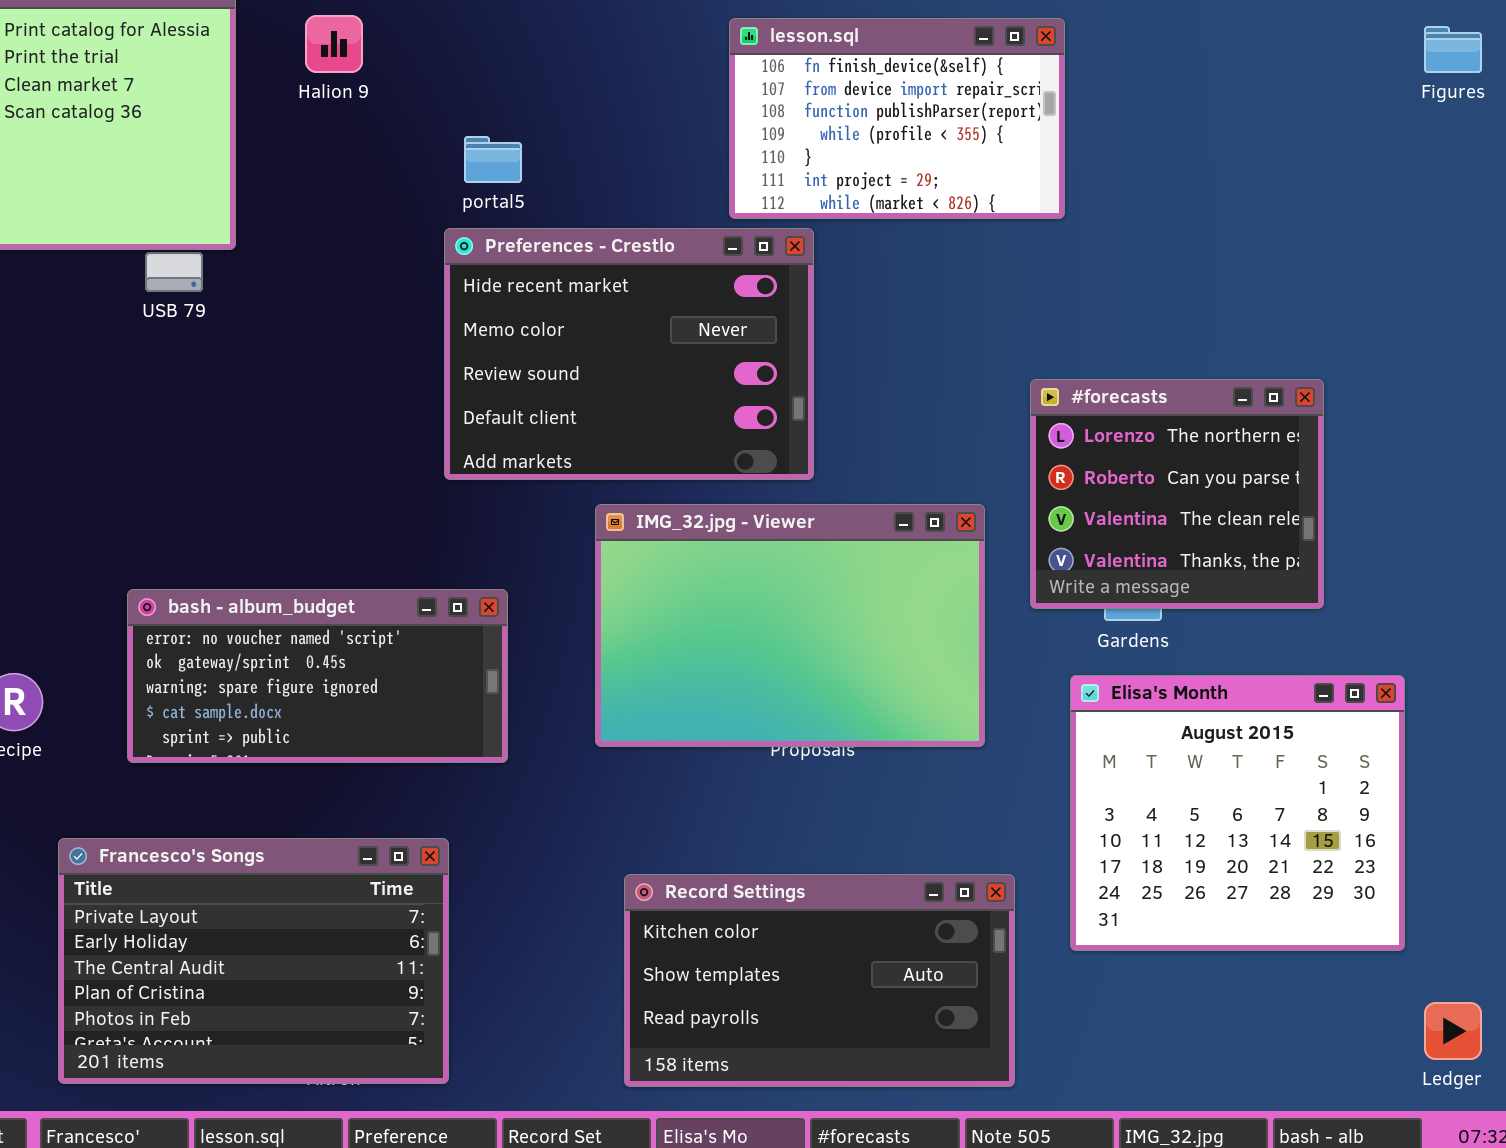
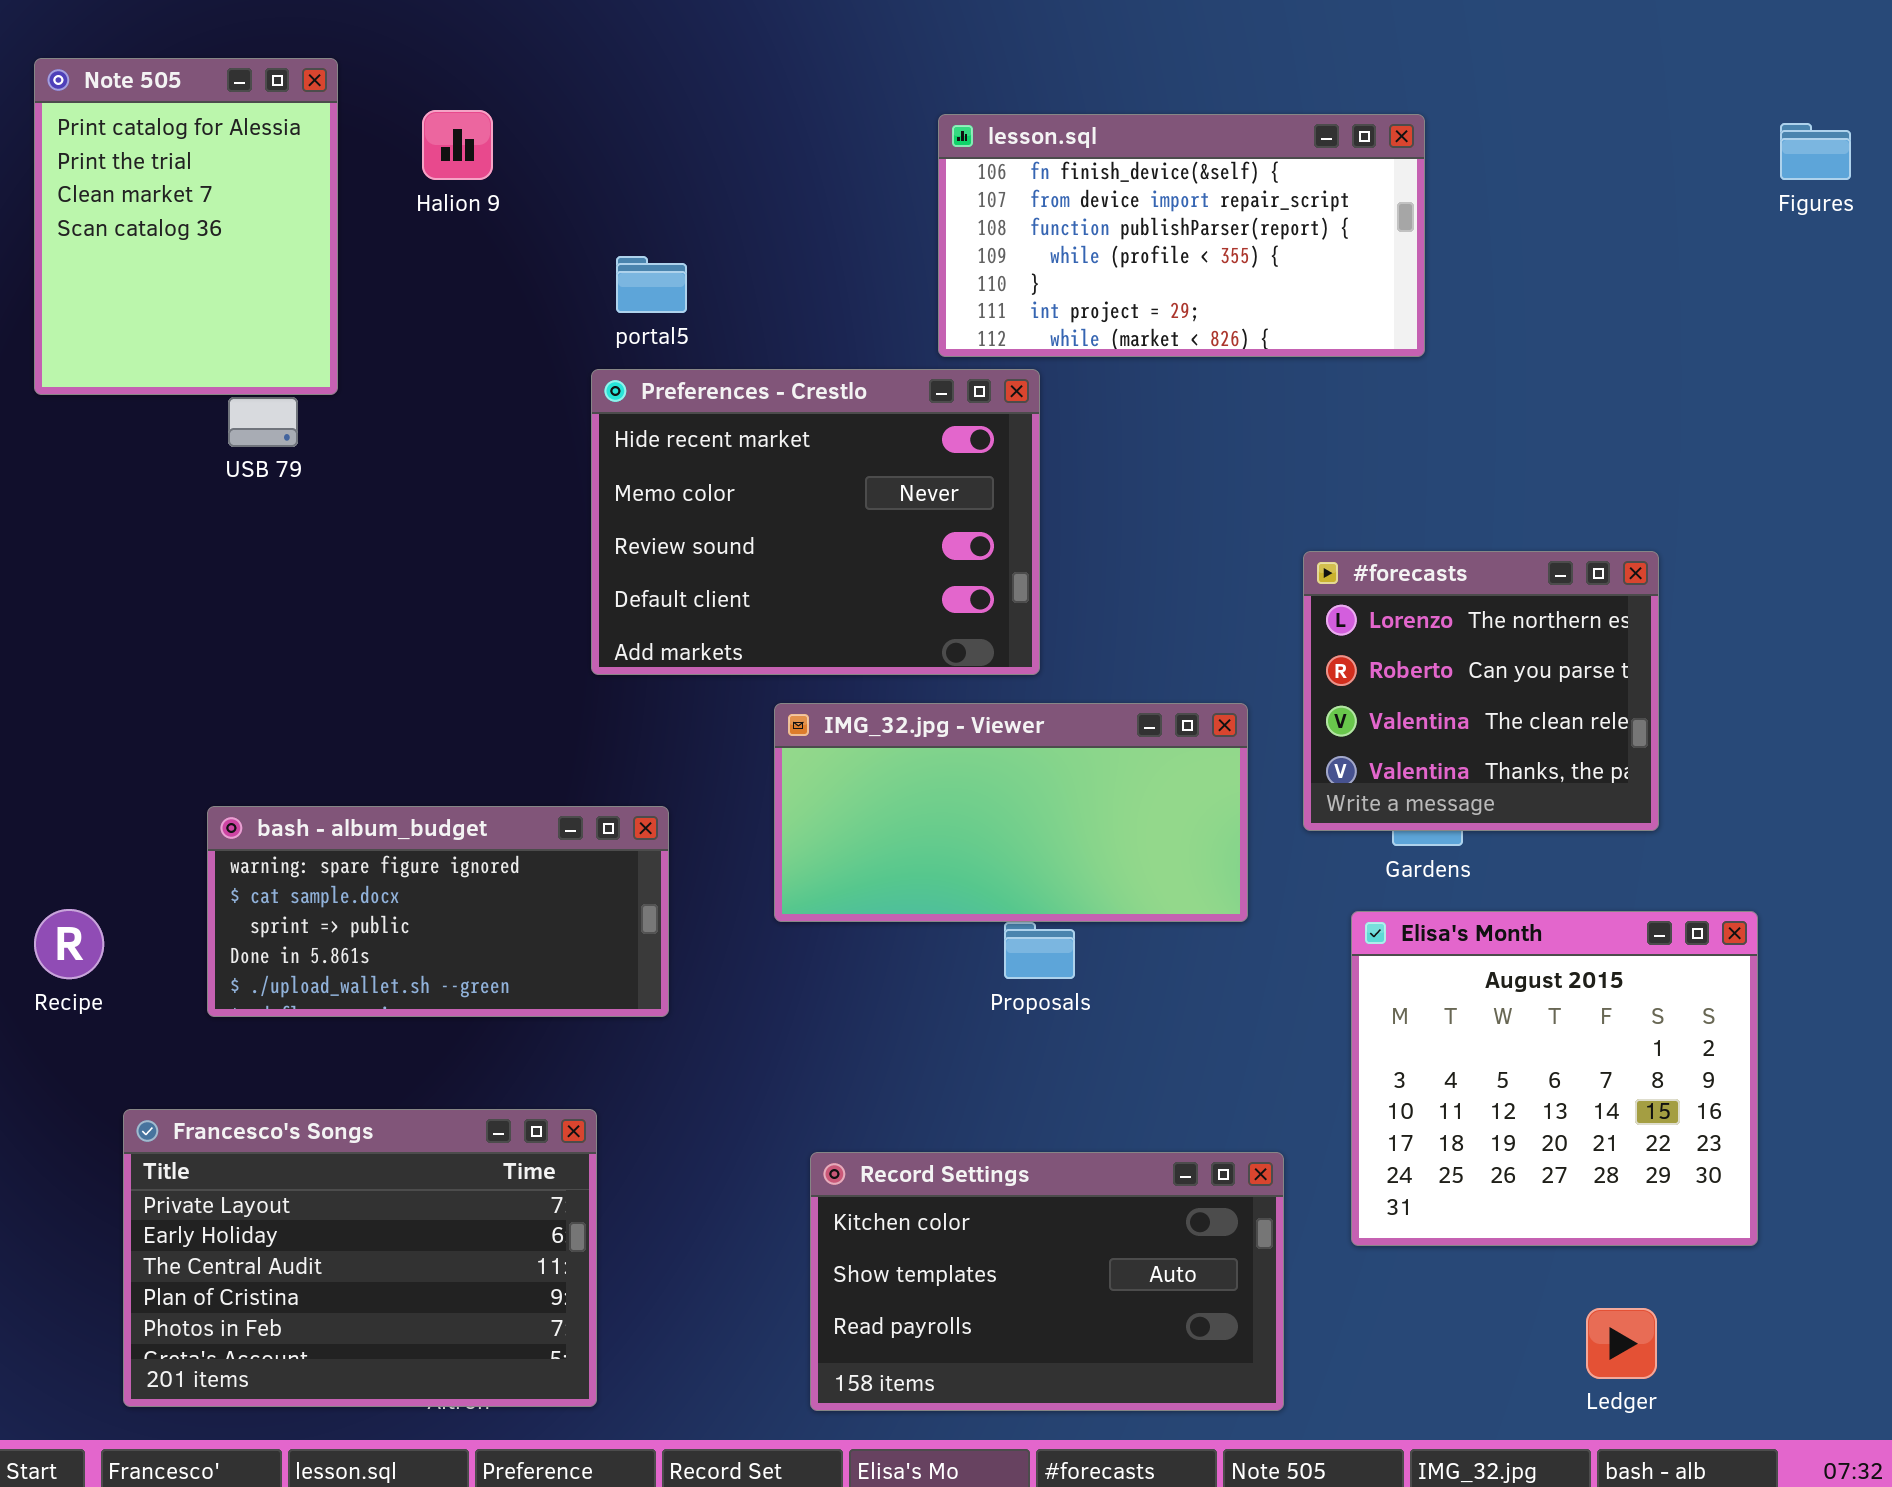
lesson.sql: [729,18,1065,219] -> [938,114,1425,357], resized
IMG_32.jpg - Viewer: [595,504,985,747] -> [774,703,1248,922], resized
bash - album_budget: [127,589,508,763] -> [207,806,669,1017], scrolled down 2 rows
Ledger: [1424,1002,1482,1060] -> [1586,1308,1657,1379], moved

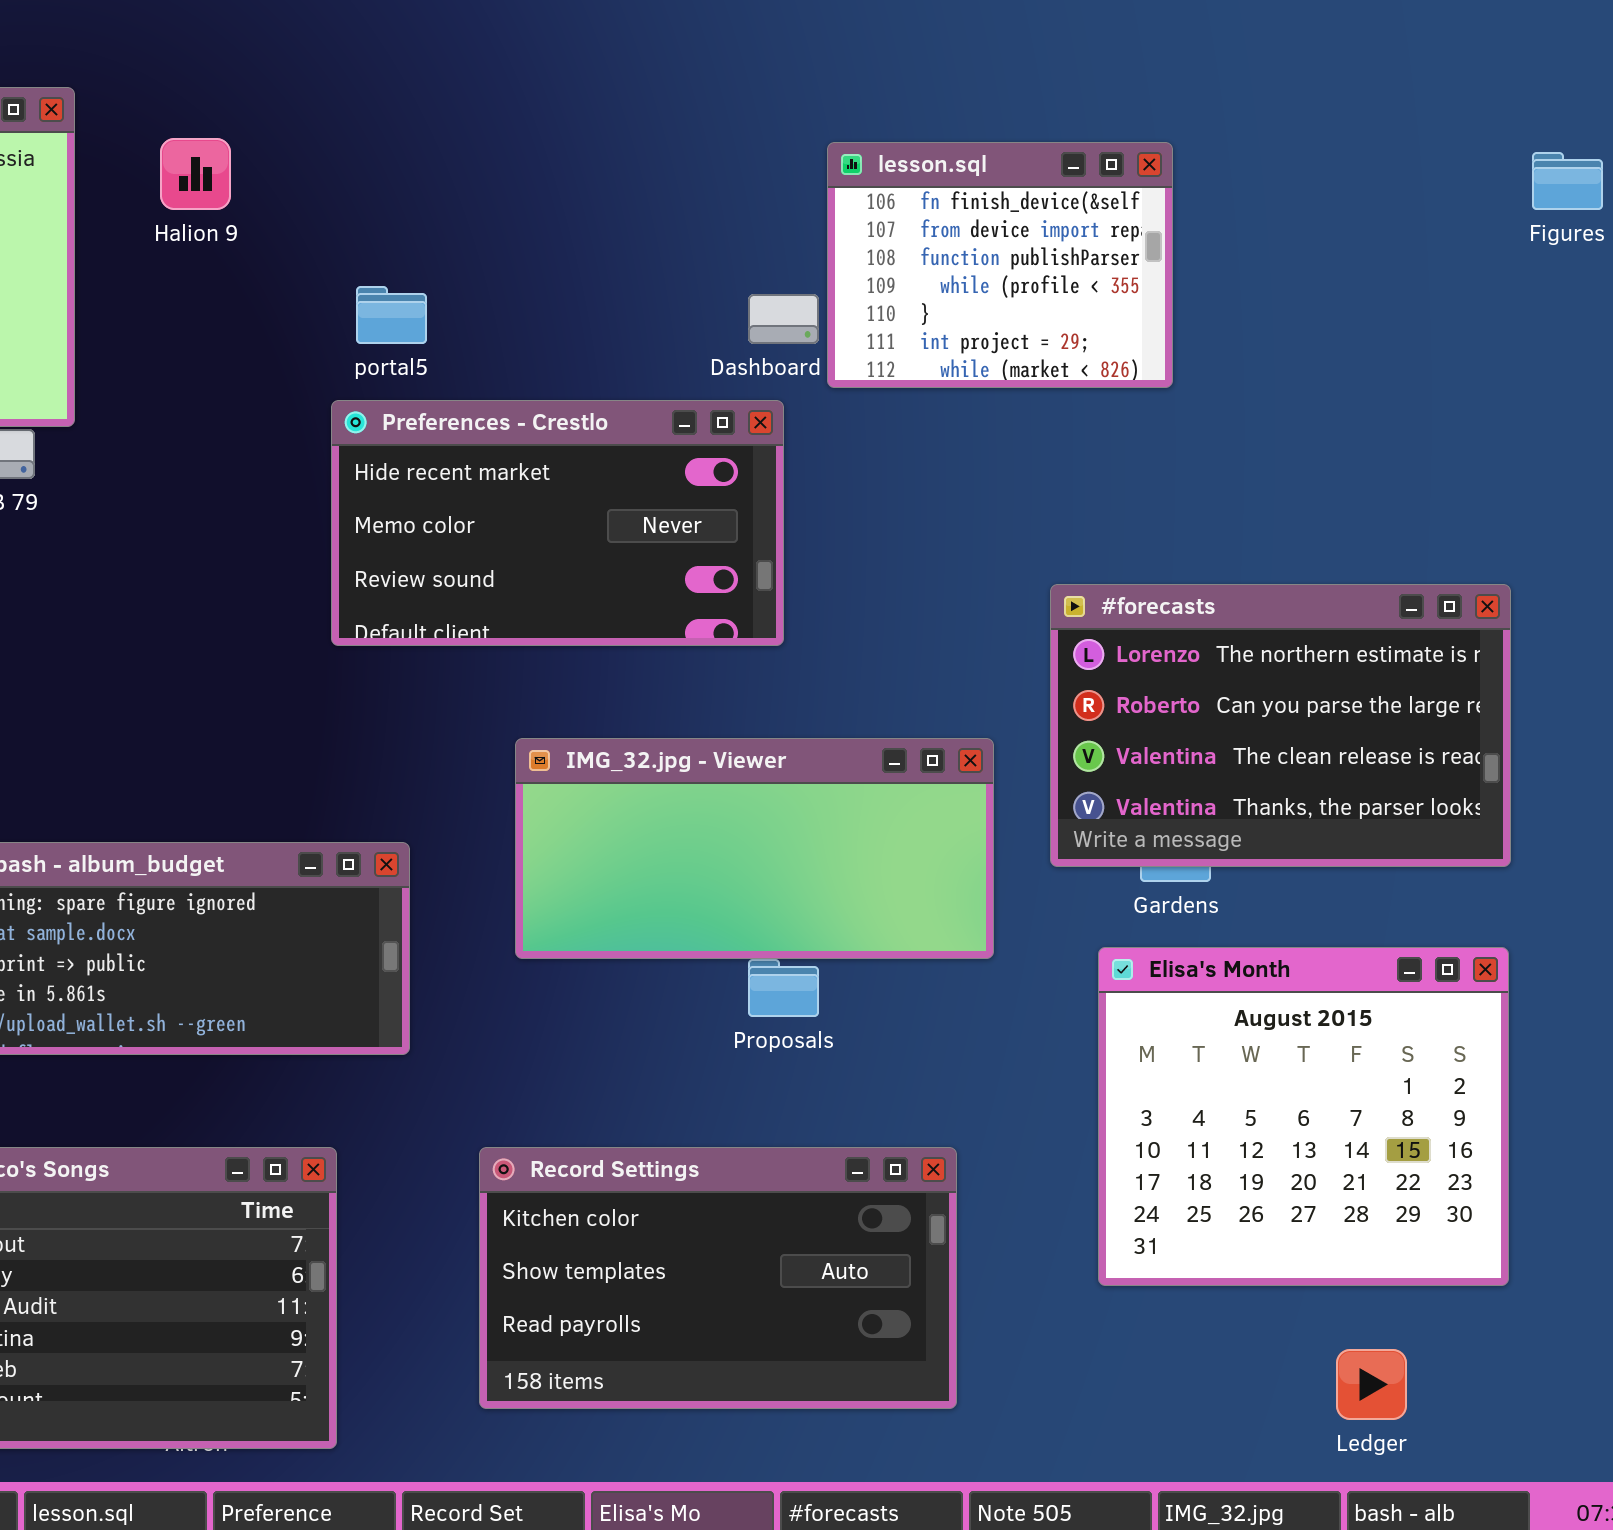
lesson.sql: [938,114,1425,357] -> [827,142,1173,388], resized
Preferences - Crestlo: [591,369,1040,675] -> [331,400,784,646], resized
#forecasts: [1303,551,1659,831] -> [1050,584,1511,867], resized
Record Settings: [810,1152,1284,1411] -> [479,1147,957,1409], moved

